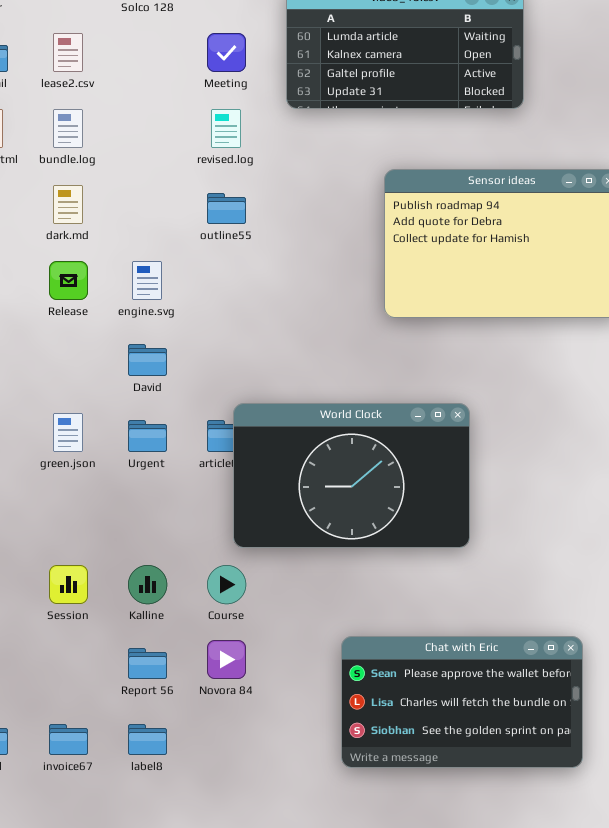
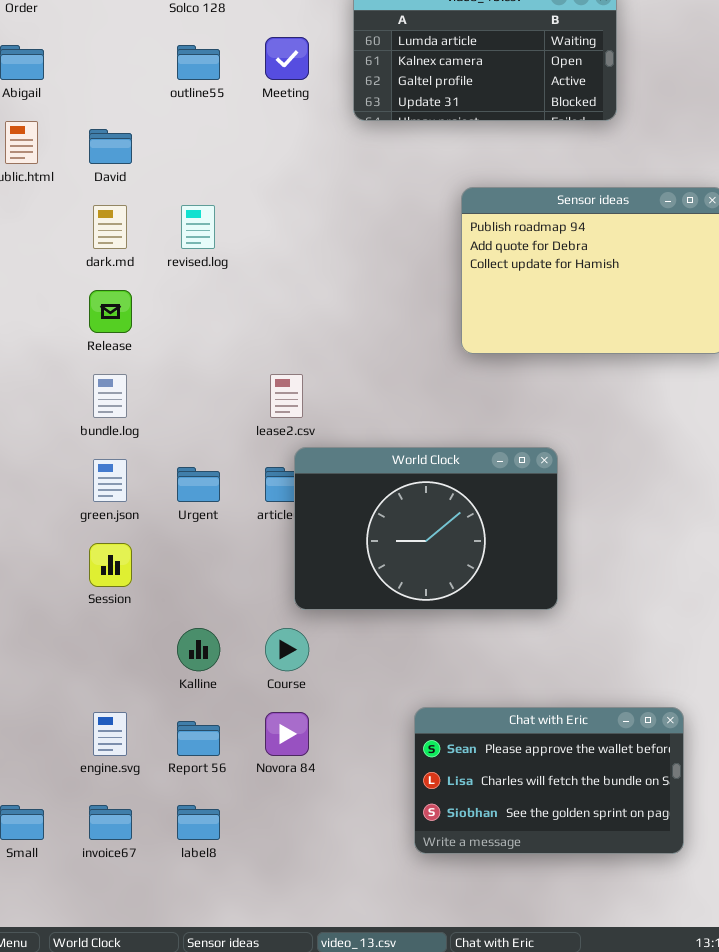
lease2.csv: [53,33,83,72] -> [270,374,303,418], moved
bundle.log: [53,109,83,148] -> [93,374,127,418], moved
revised.log: [211,109,241,148] -> [181,205,215,249], moved
outline55: [207,193,246,224] -> [177,45,220,80], moved
engine.svg: [132,261,162,300] -> [93,712,127,756], moved
David: [128,344,167,376] -> [89,129,132,164], moved
Session: [49,565,88,604] -> [89,543,132,587], moved

